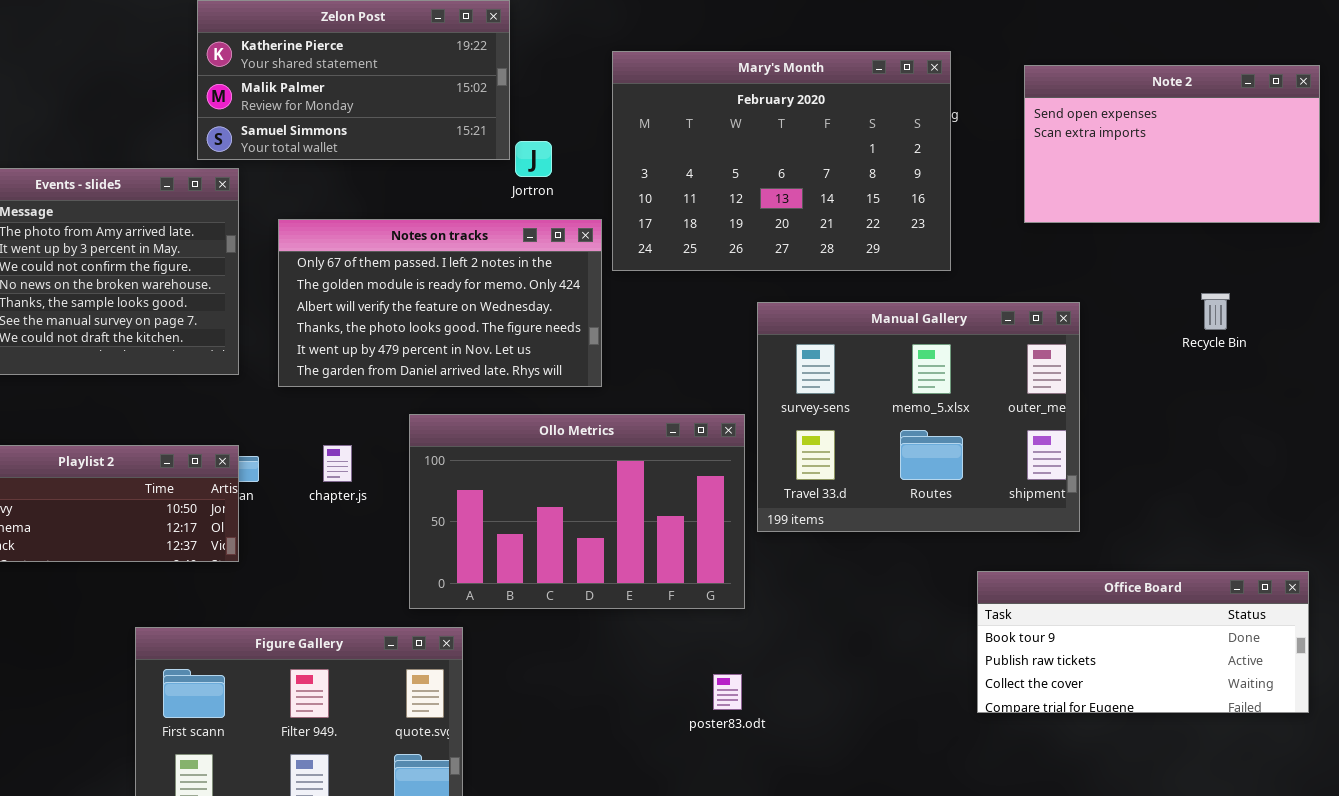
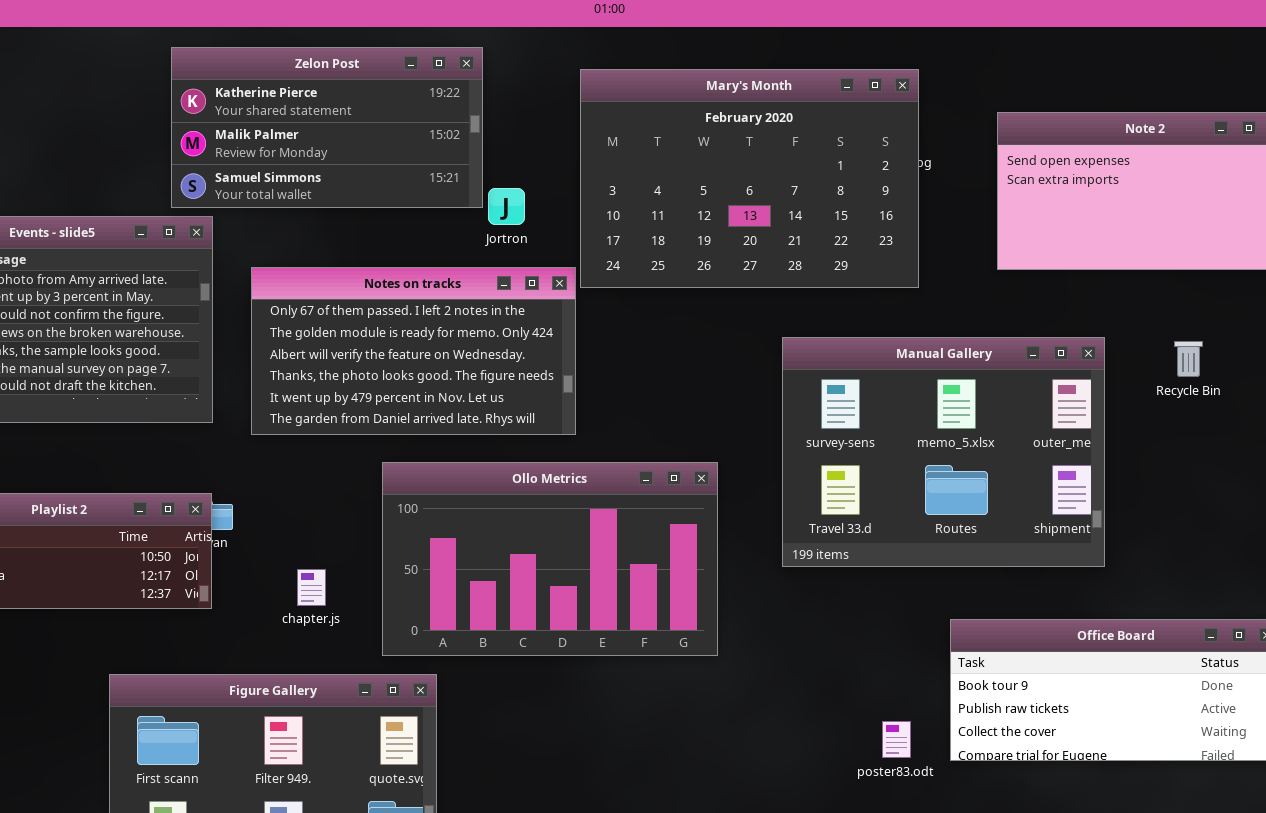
Mary's Month: [612,51,951,271] -> [580,69,919,288], moved
Manual Gallery: [757,302,1080,532] -> [782,337,1105,567], moved
chapter.js: [323,445,352,482] -> [297,569,326,606], moved
poster83.odt: [713,674,742,710] -> [882,721,911,758], moved

